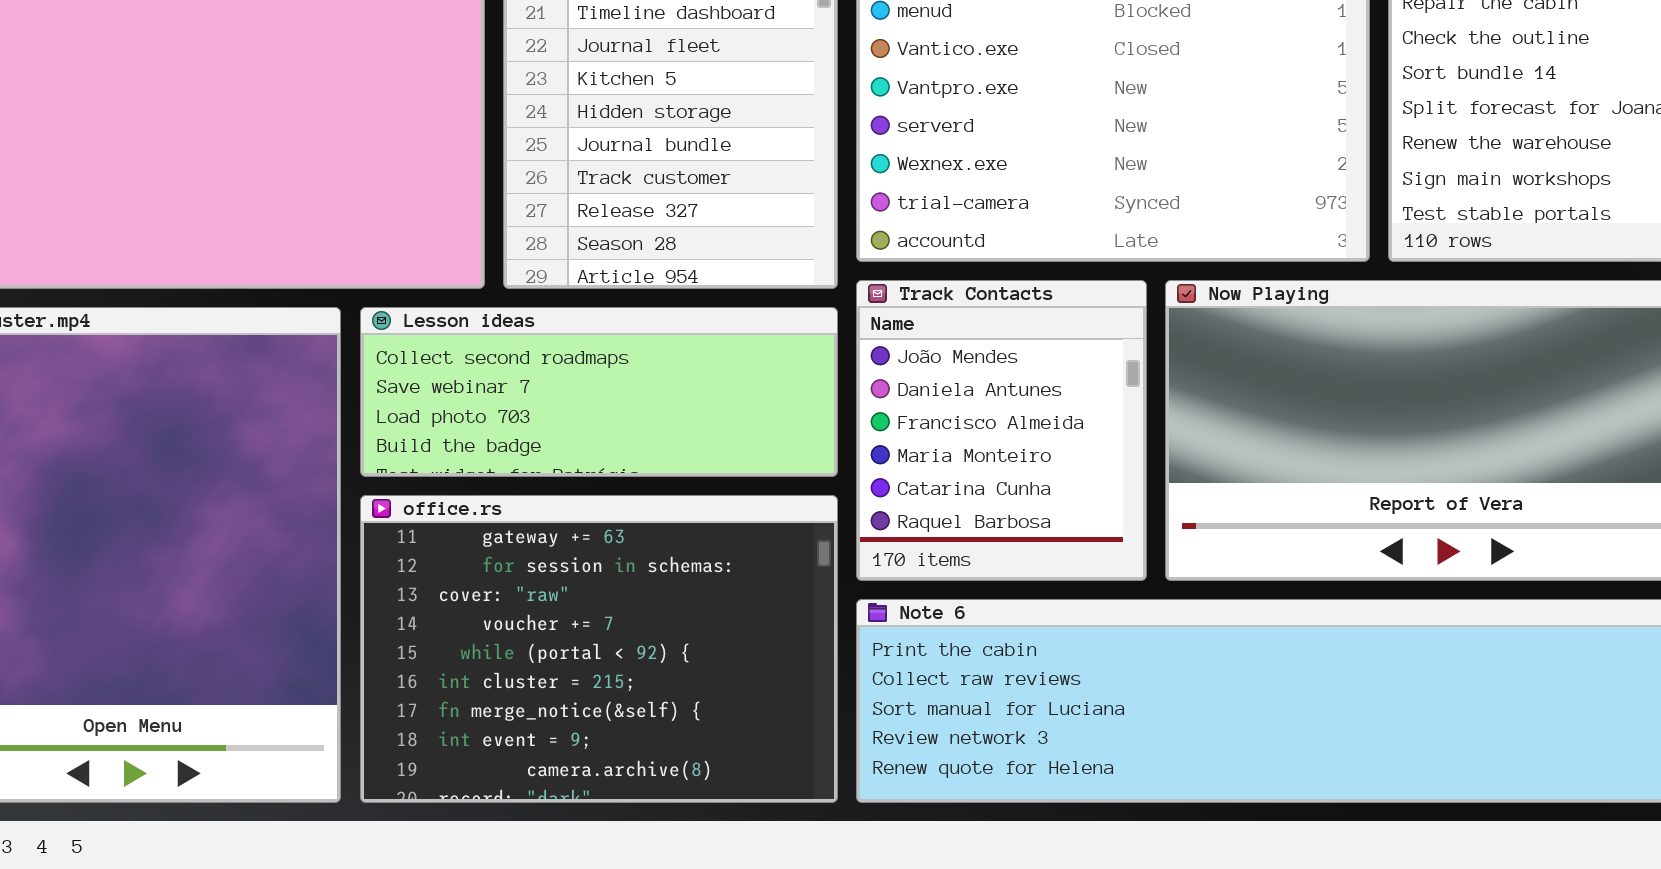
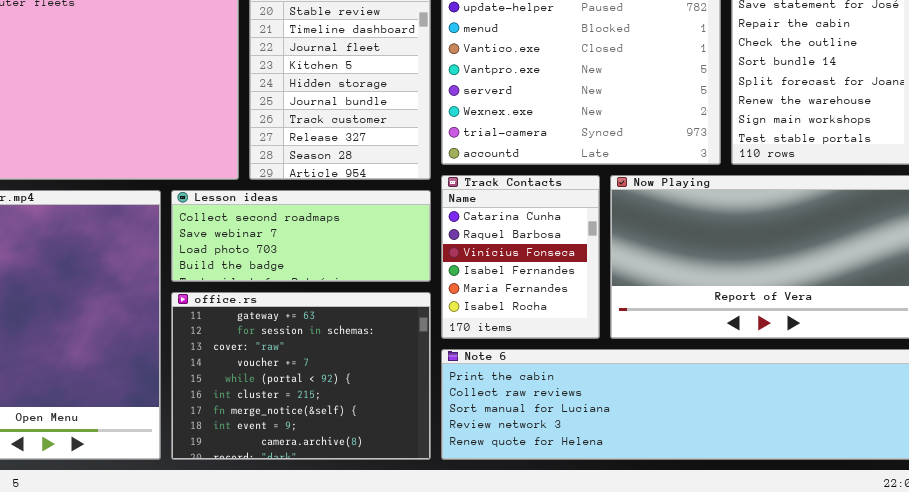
Track Contacts: [856,280,1147,581] -> [441,175,600,339], scrolled down 4 rows

